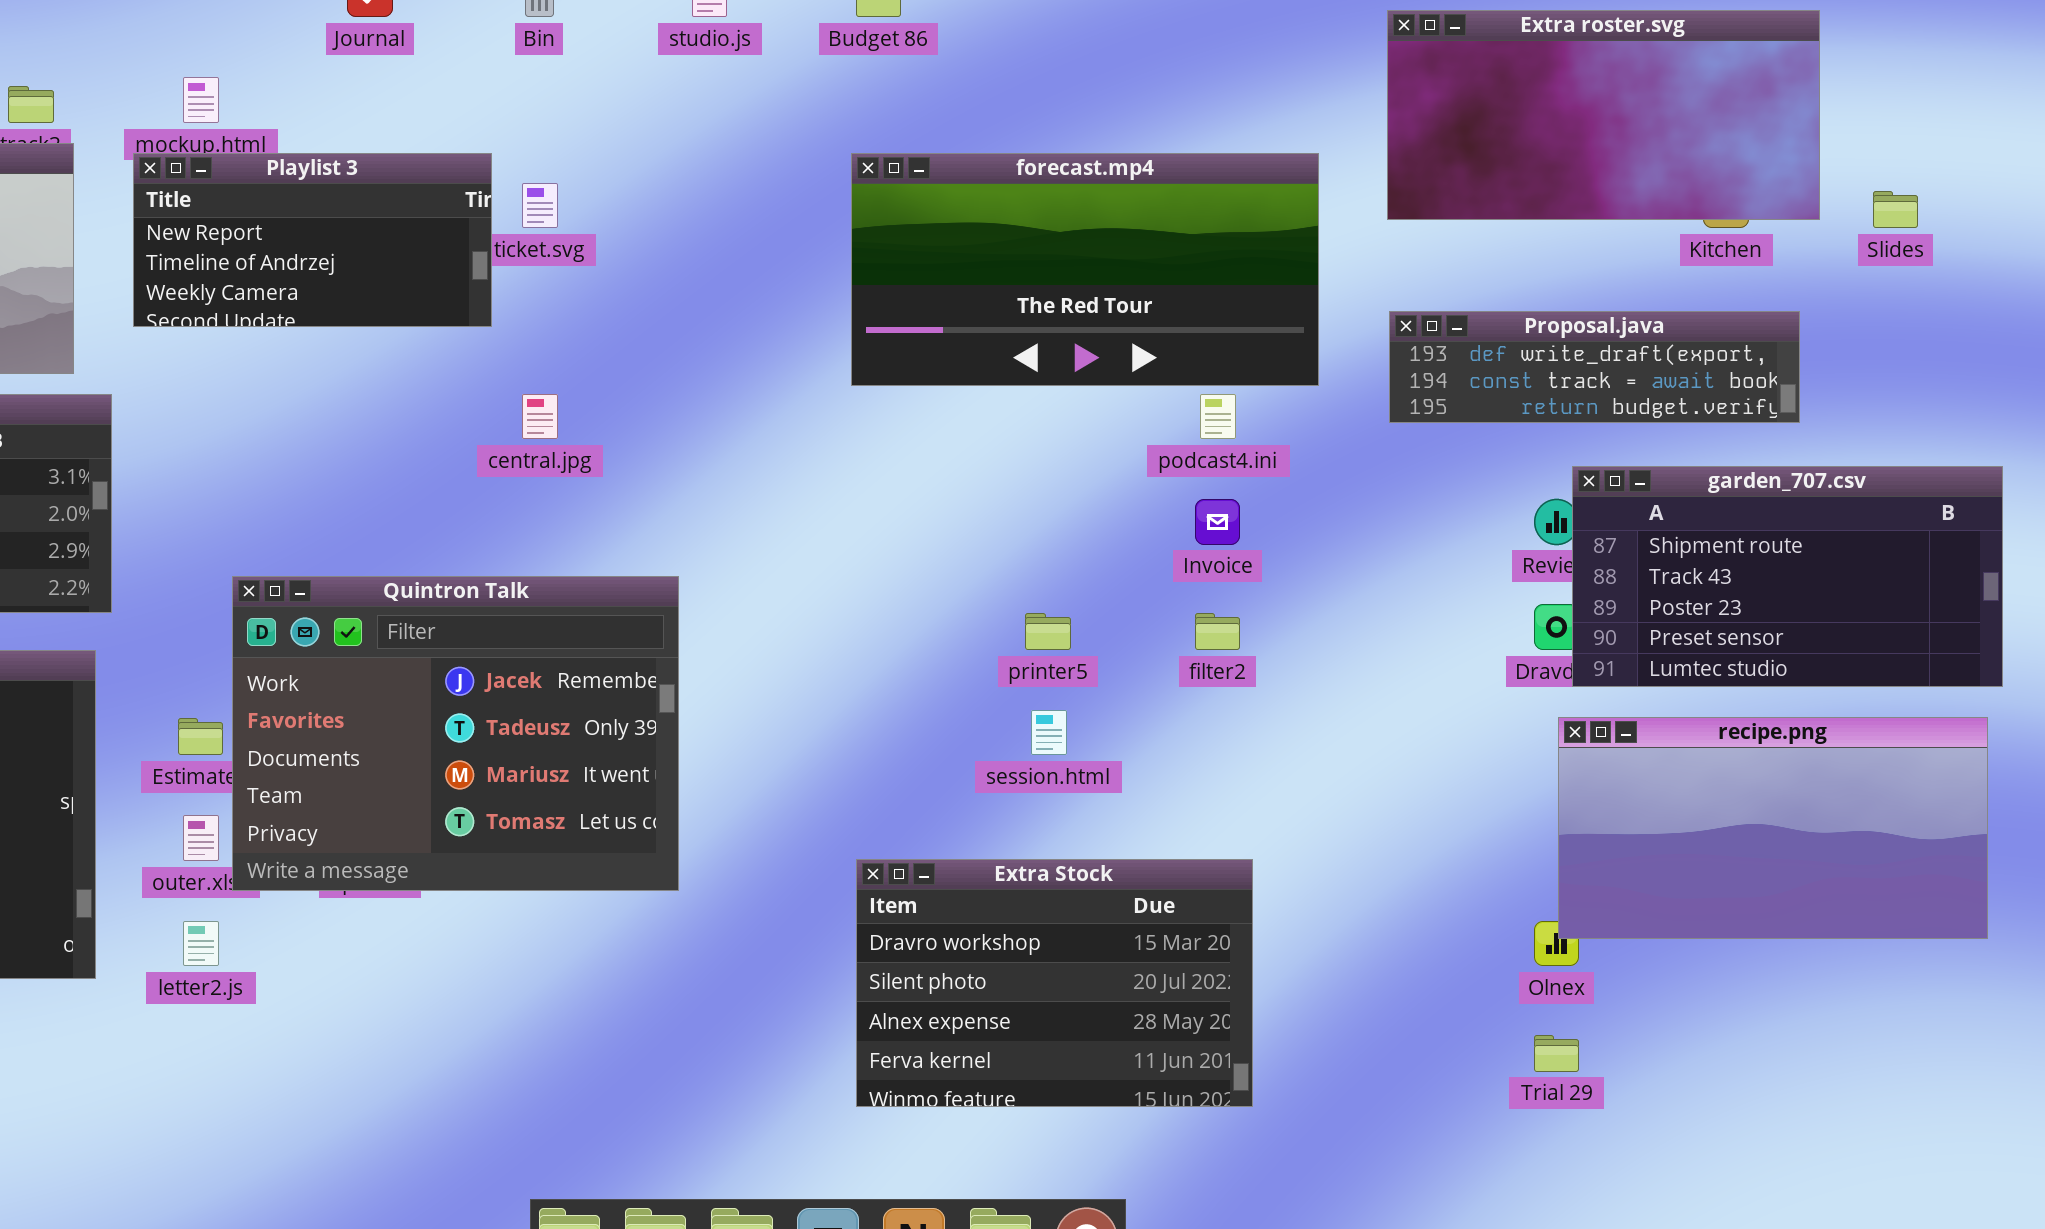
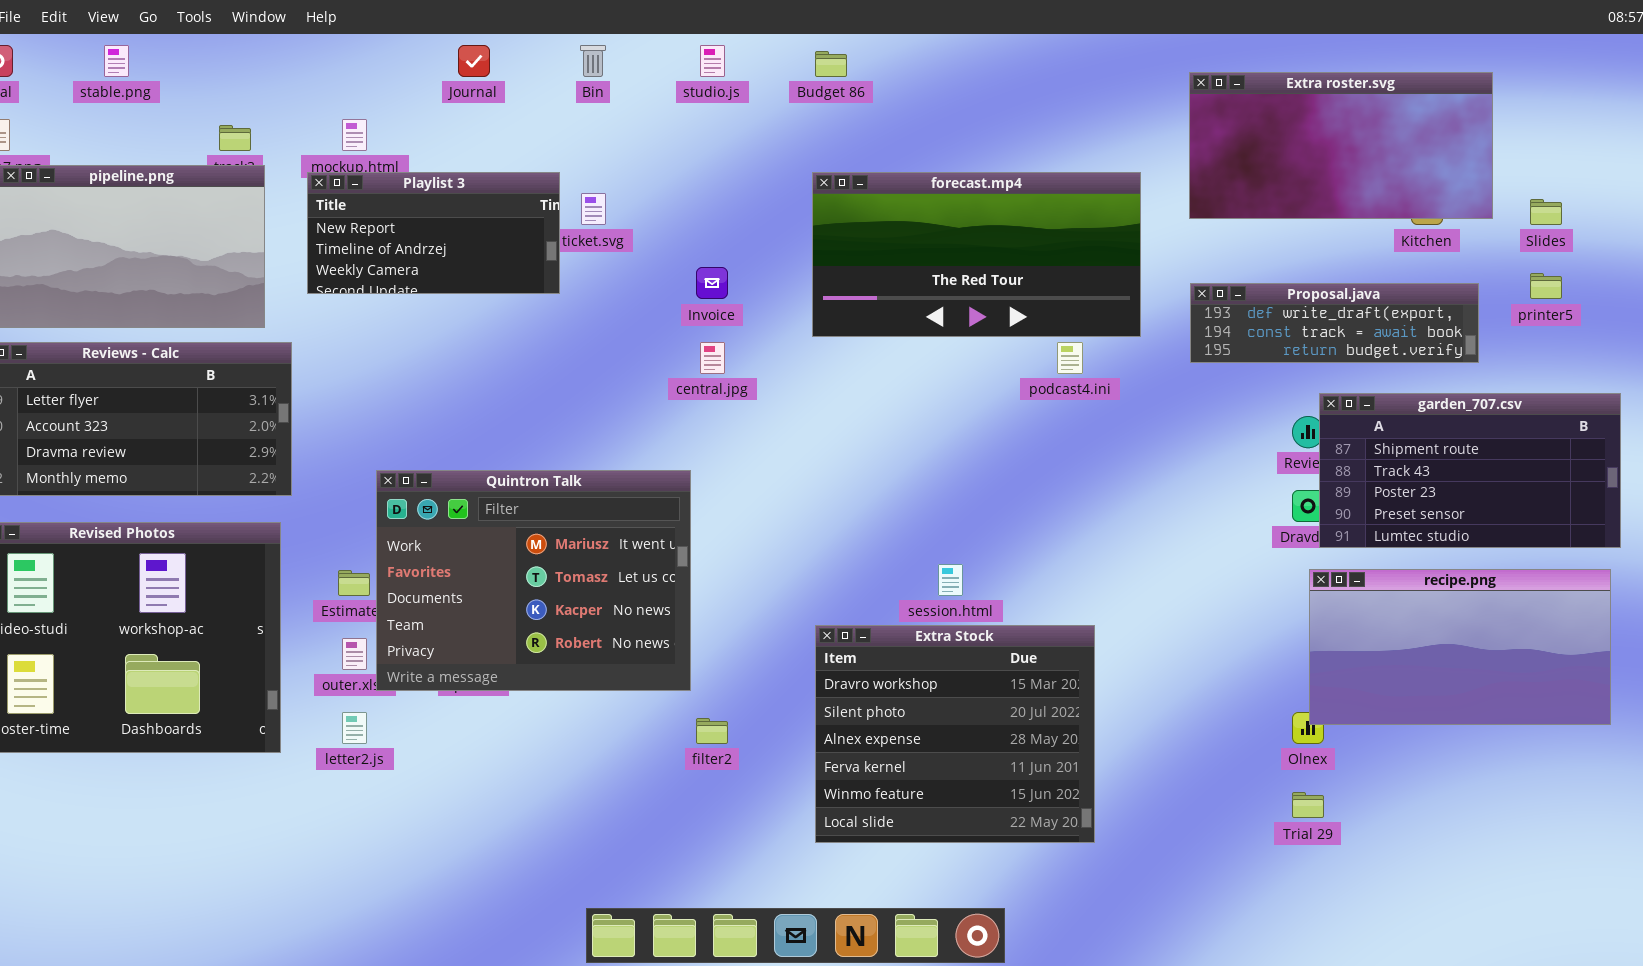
central.jpg: [522,394,558,439] -> [700,342,725,374], moved
Invoice: [1195,499,1240,545] -> [696,267,728,299], moved
Quintron Talk: [232,576,679,891] -> [376,470,691,691], scrolled down 2 rows
printer5: [1025,613,1071,650] -> [1530,273,1562,299], moved
filter2: [1195,613,1240,650] -> [696,718,728,744], moved
Extra Stock: [856,859,1253,1107] -> [815,625,1095,843], resized

